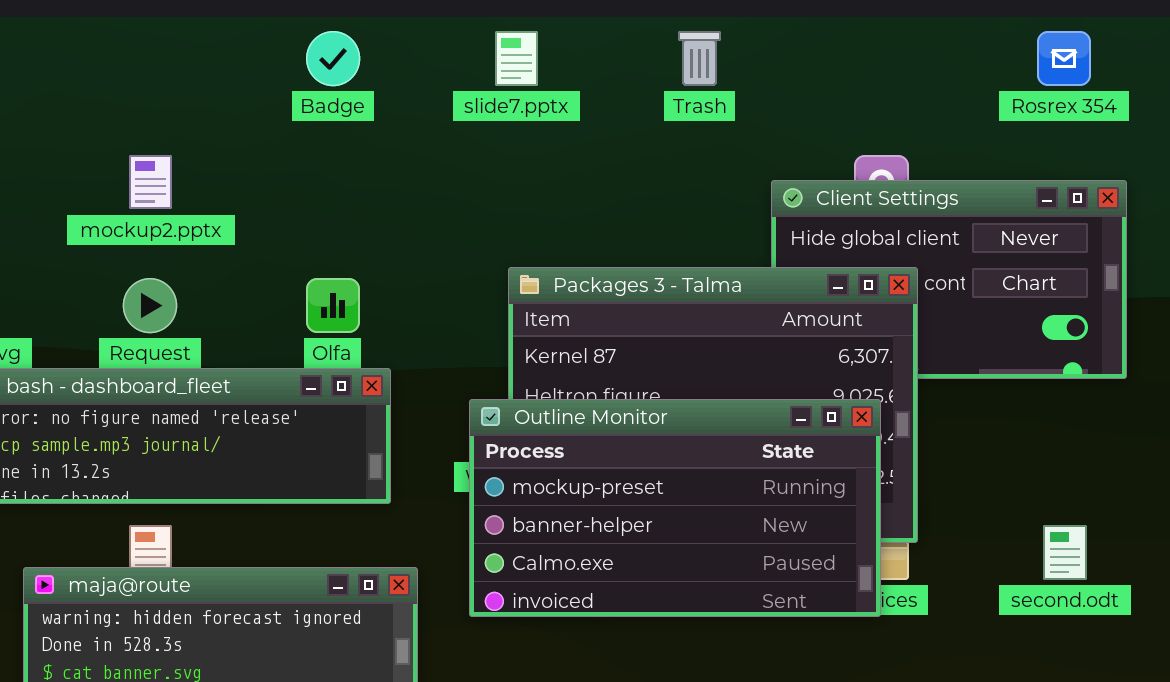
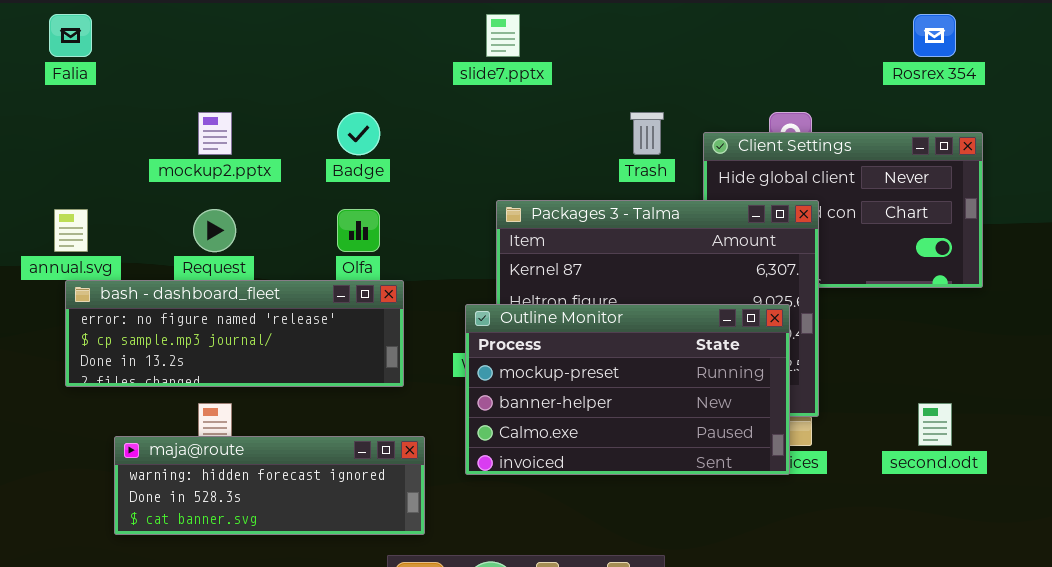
Badge: [306,31,360,86] -> [337,112,380,155], moved
Trash: [678,31,721,86] -> [630,112,664,155], moved

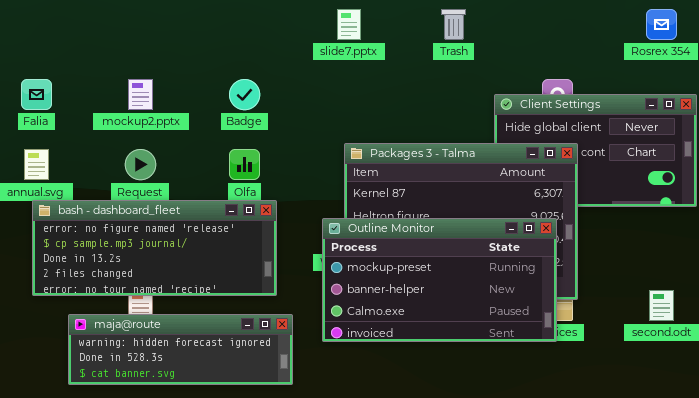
Falia: [49,14,92,57] -> [21,79,52,110], moved
Trash: [630,112,664,155] -> [441,9,466,40], moved
bash - dashboard_fleet: [65,280,404,387] -> [32,200,277,296], resized

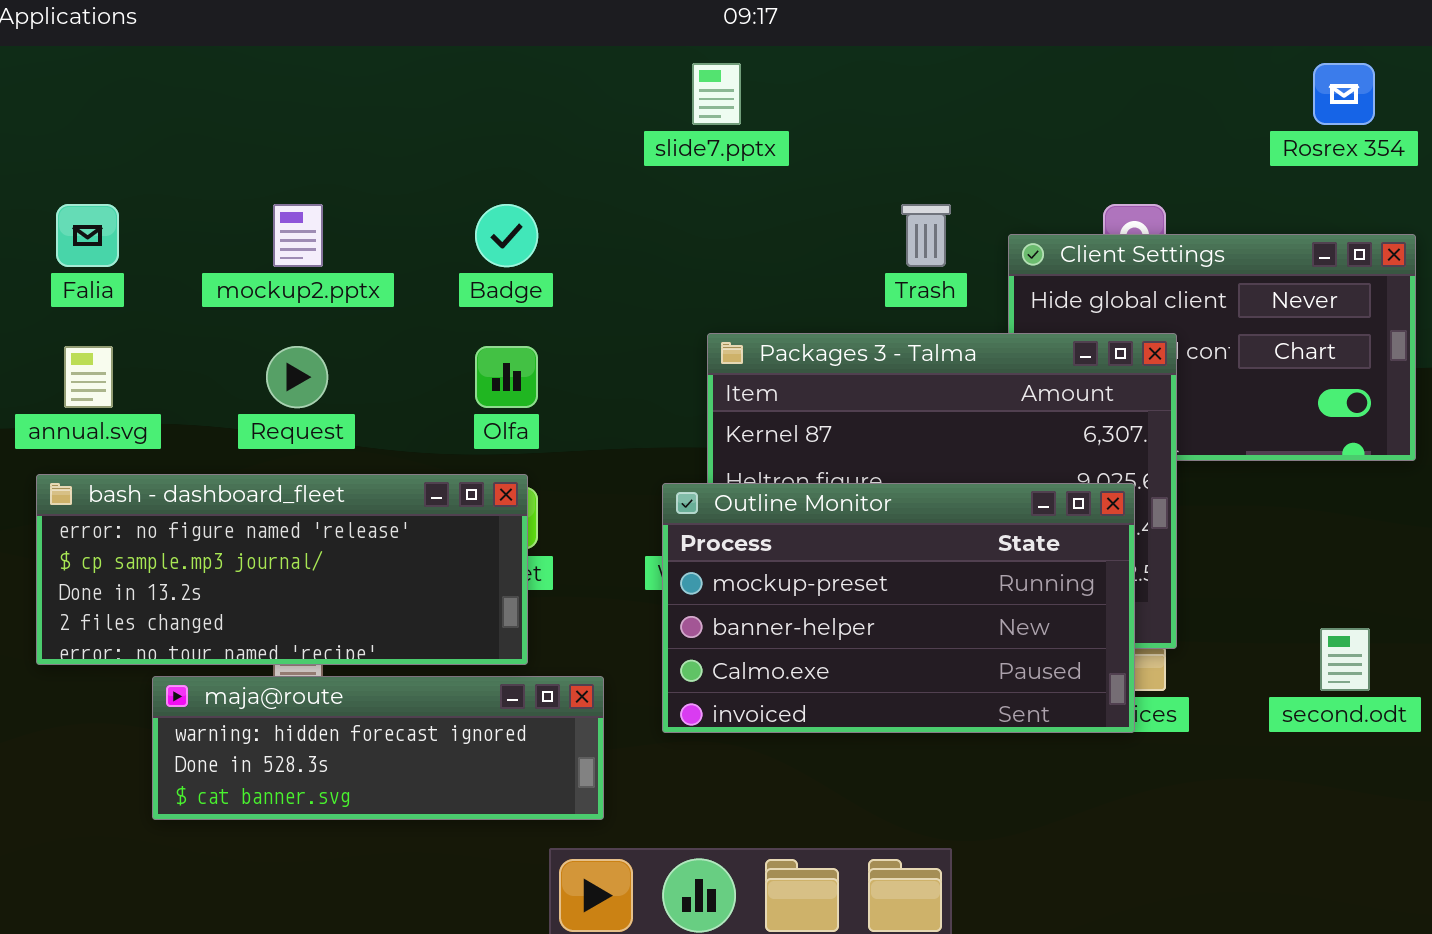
Trash: [441,9,466,40] -> [901,204,951,267], moved
bash - dashboard_fleet: [32,200,277,296] -> [36,474,528,665], moved

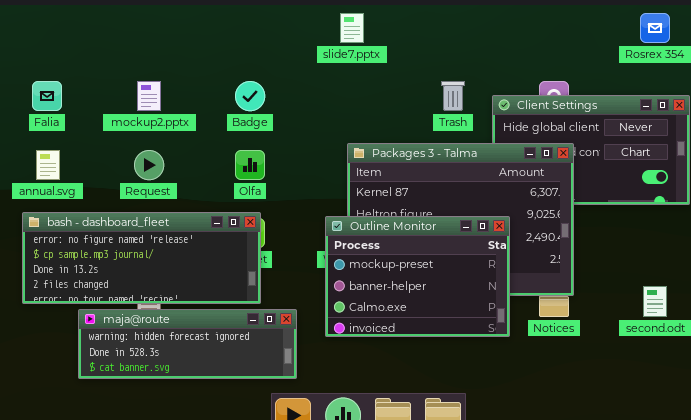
Outline Monitor: [662,483,1135,733] -> [325,216,510,337], resized

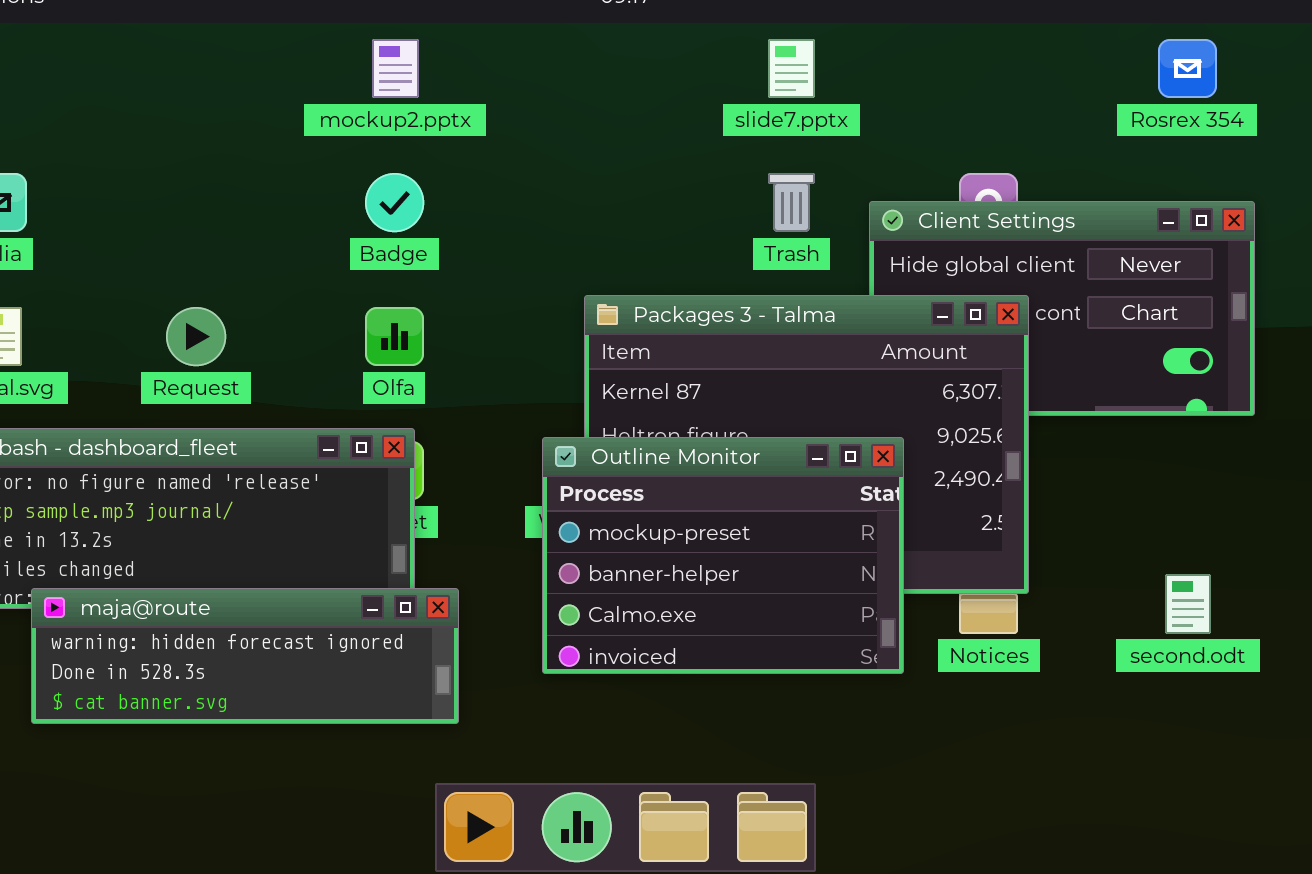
slide7.pptx: [340,13,364,43] -> [768,39,815,98], moved
mockup2.pptx: [137,81,161,111] -> [372,39,419,98], moved
maja@route: [78,309,297,379] -> [31,588,459,724], moved

